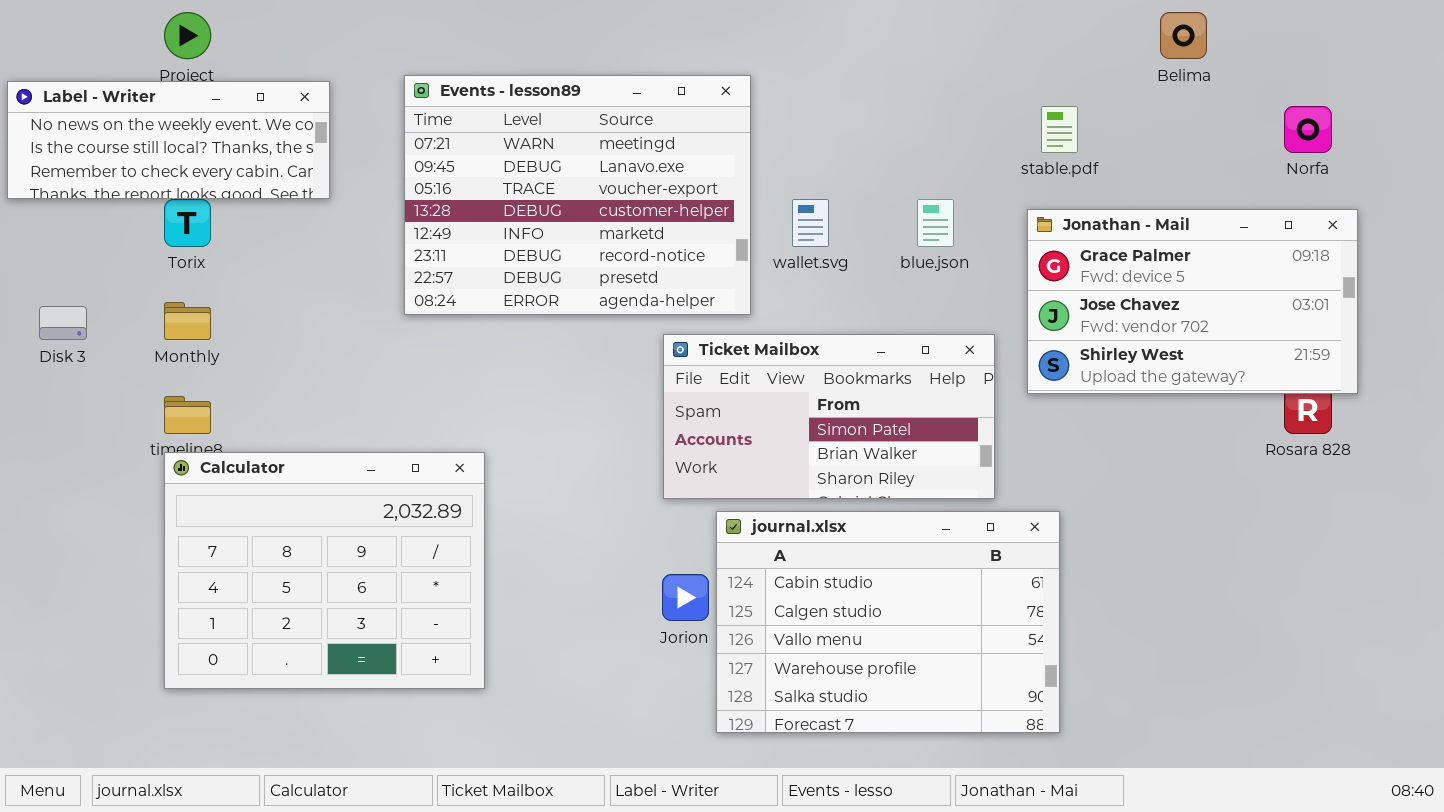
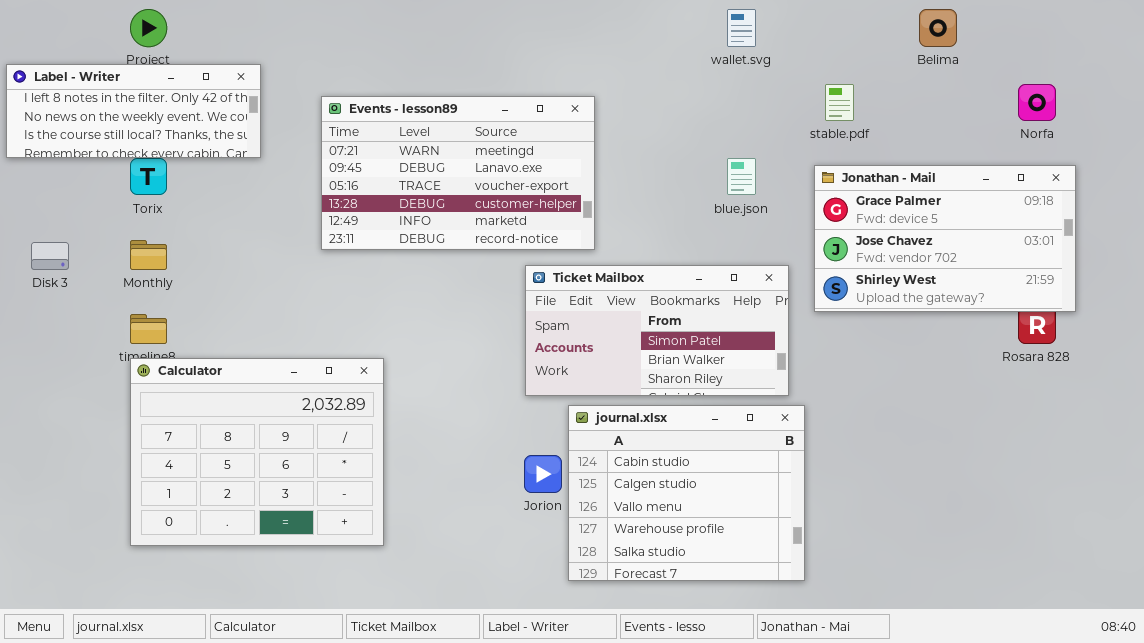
Events - lesson89: [404,75,751,315] -> [321,96,595,250], resized
Label - Writer: [7,81,330,199] -> [6,64,261,158], scrolled up 1 row
wallet.svg: [792,199,829,247] -> [727,9,756,47], moved
journal.xlsx: [716,511,1060,733] -> [568,405,805,581], resized

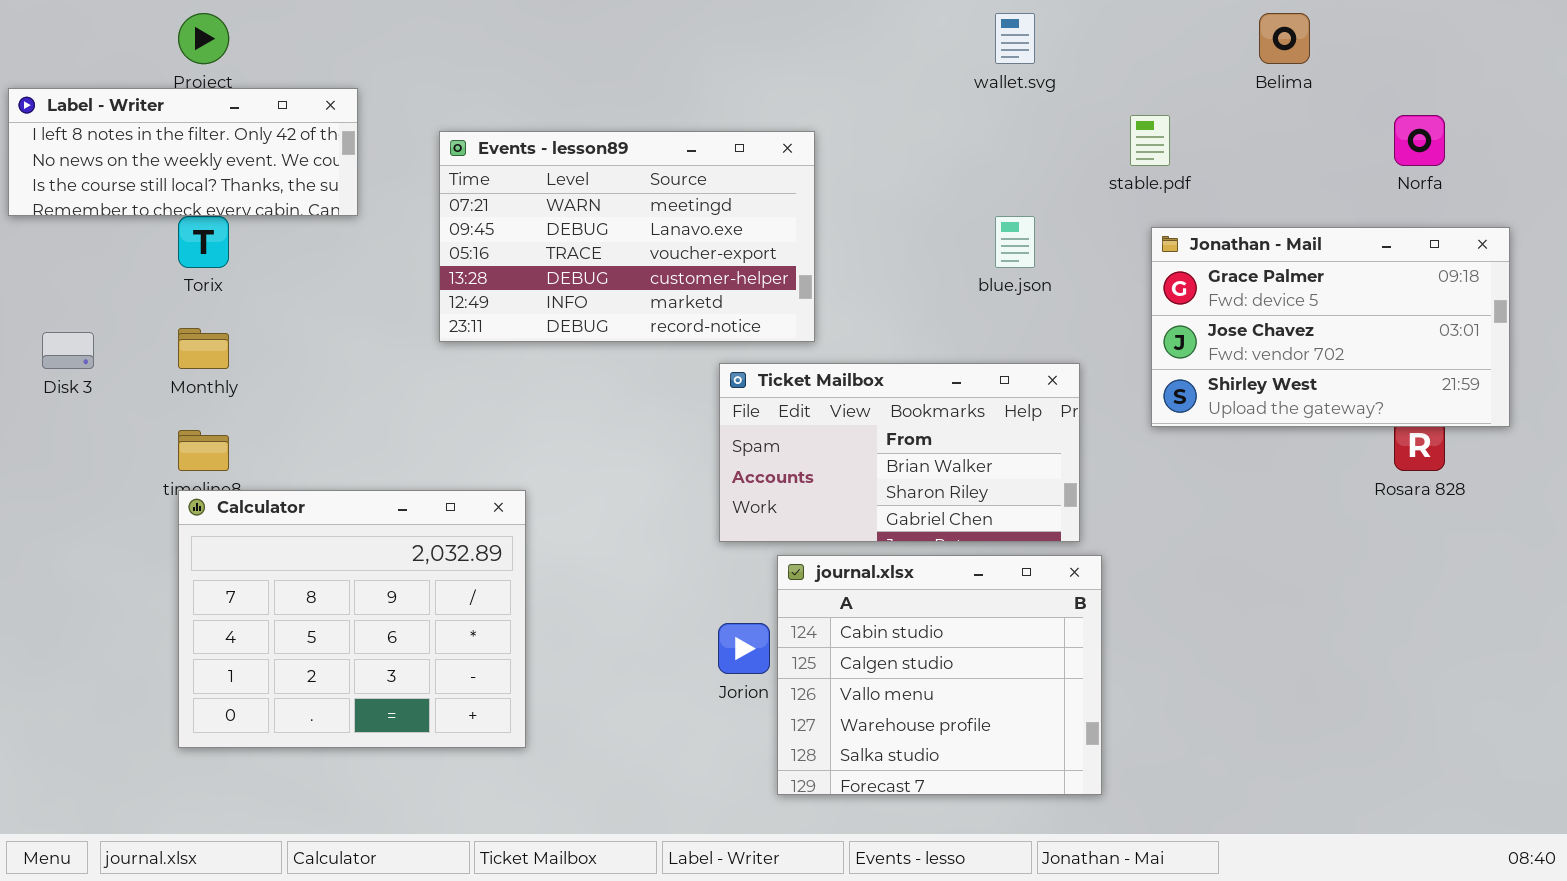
Jonathan - Mail: [814,165,1076,312] -> [1151,227,1510,427], moved
Ticket Mailbox: [525,265,789,396] -> [719,363,1080,542], scrolled down 1 row

